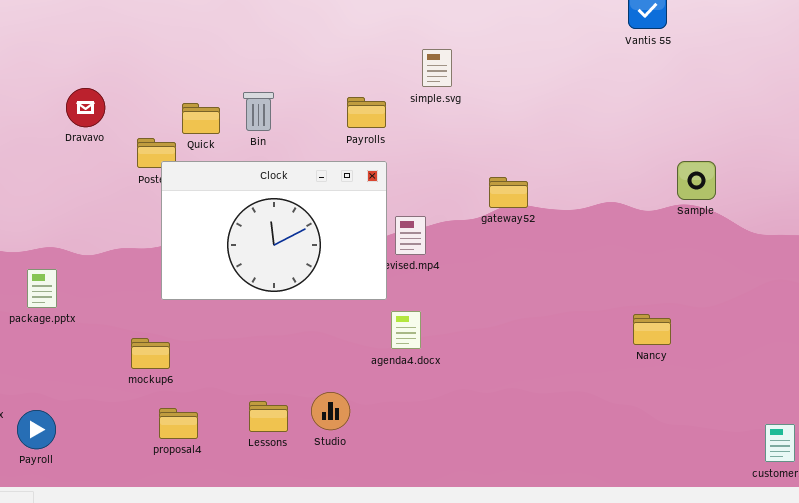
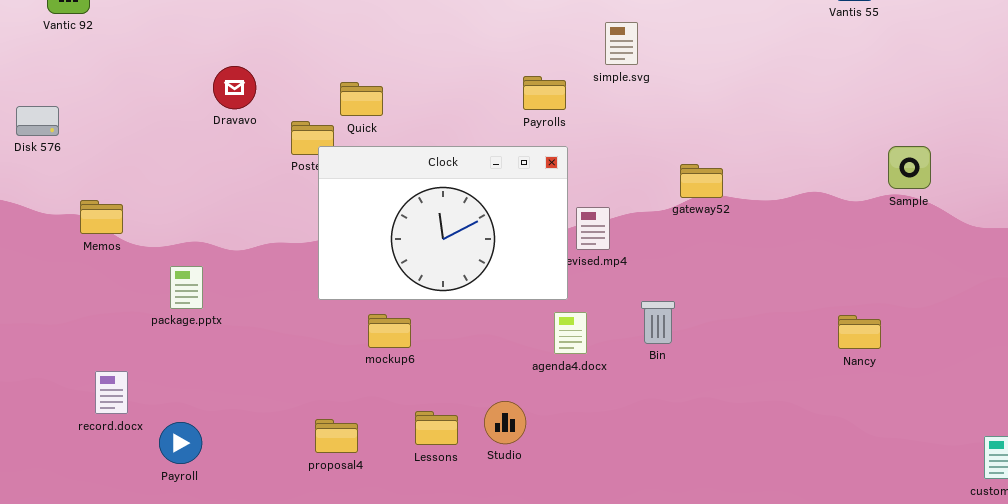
Bin: [243,92,274,131] -> [641,301,675,344], moved
agenda4.docx: [391,311,421,349] -> [554,312,587,354], moved
mockup6: [131,338,170,369] -> [368,314,411,348], moved

